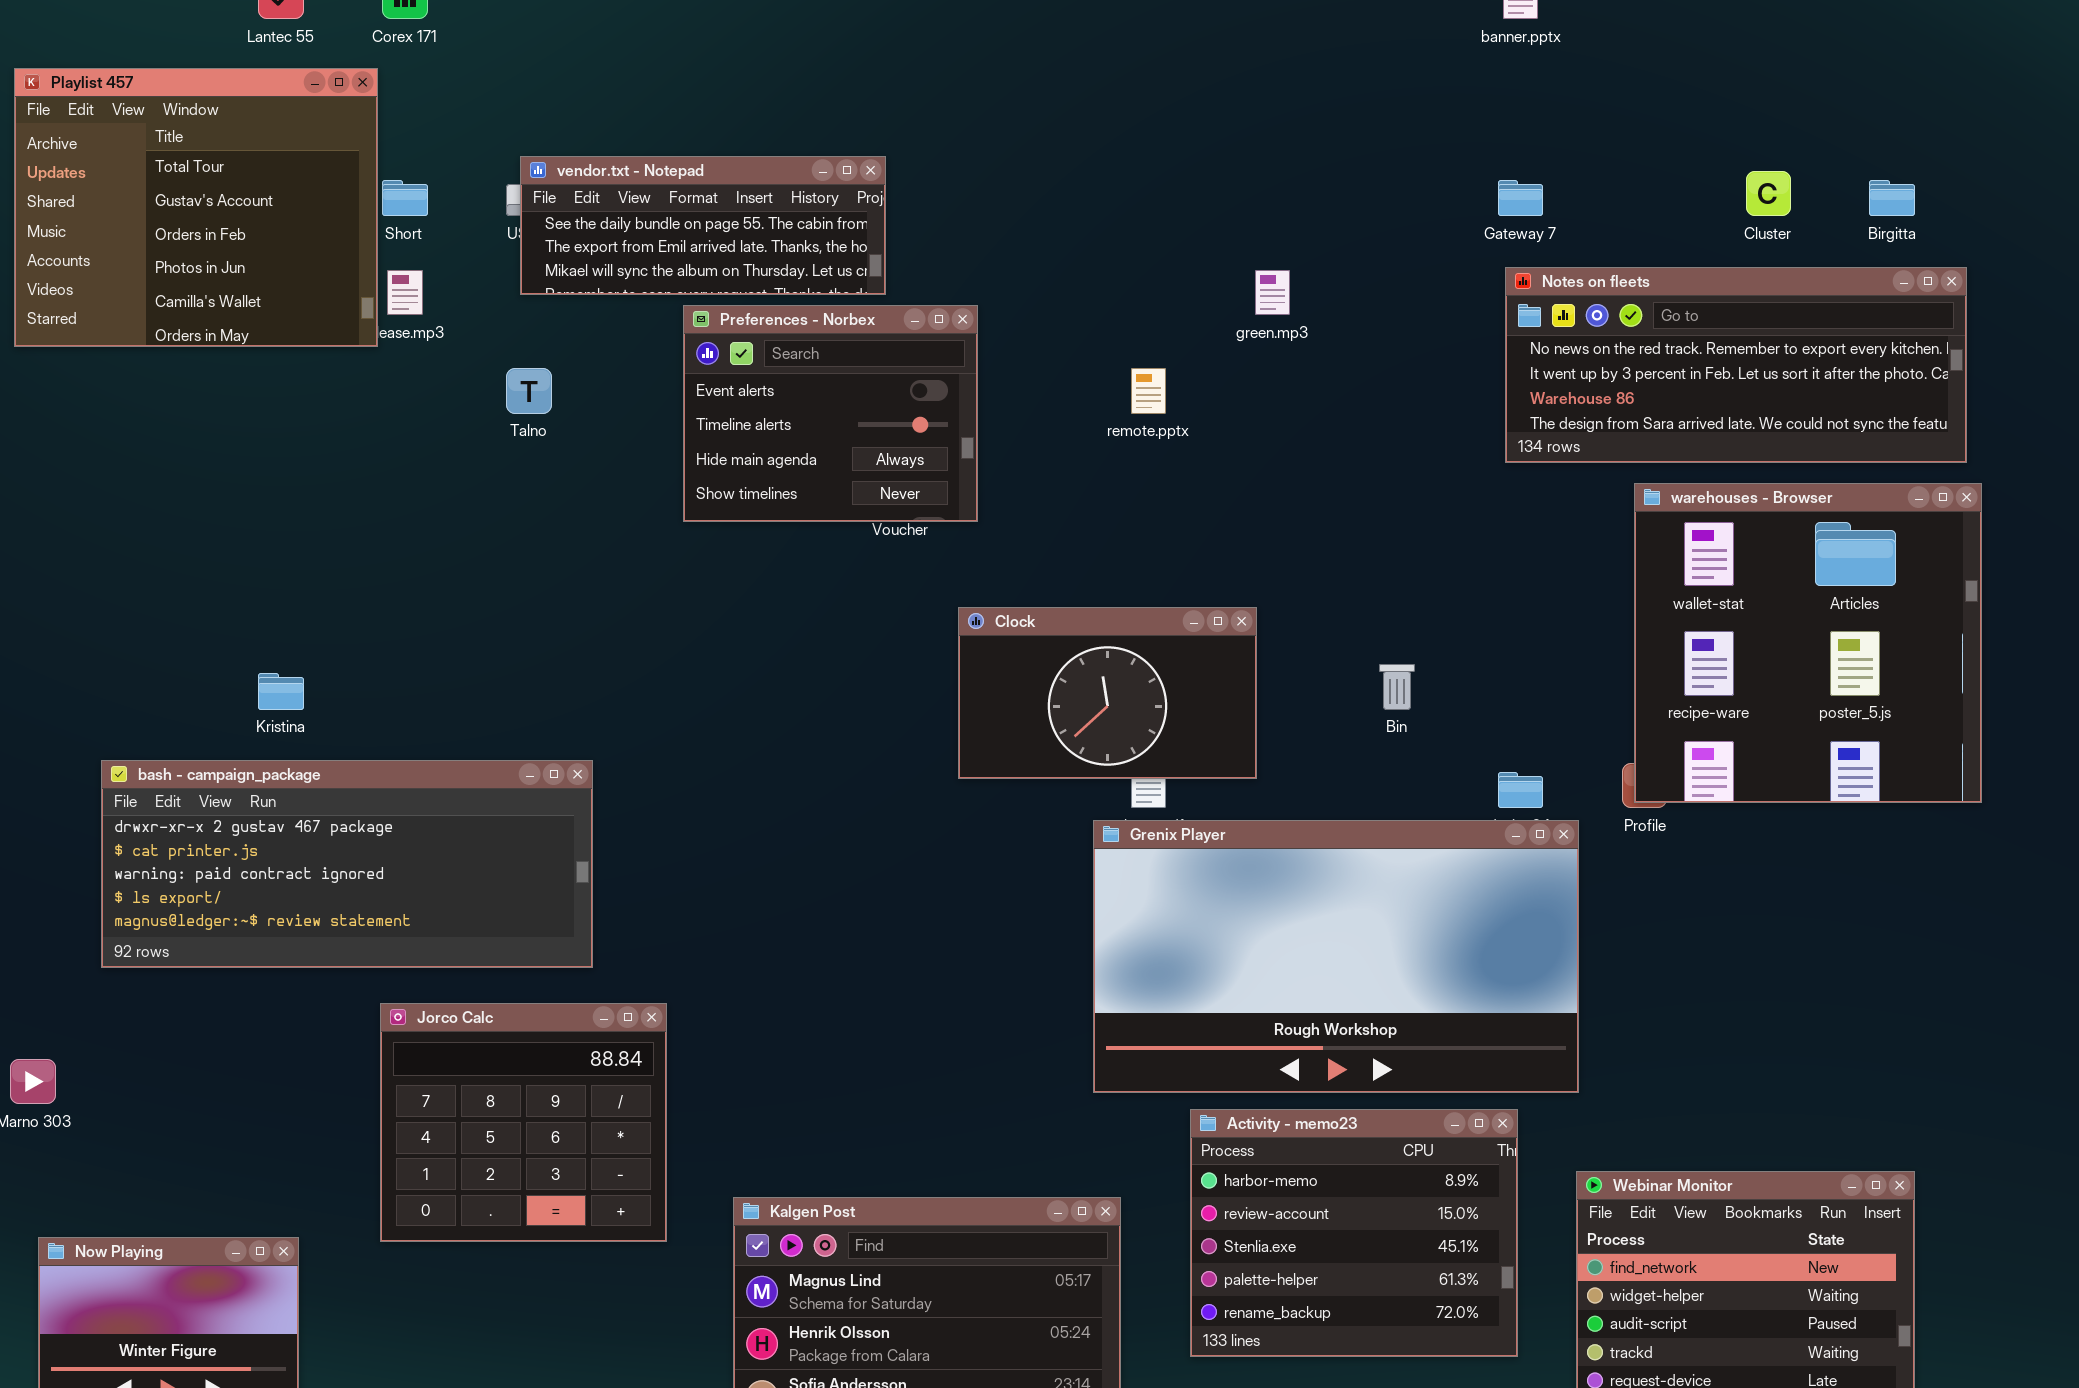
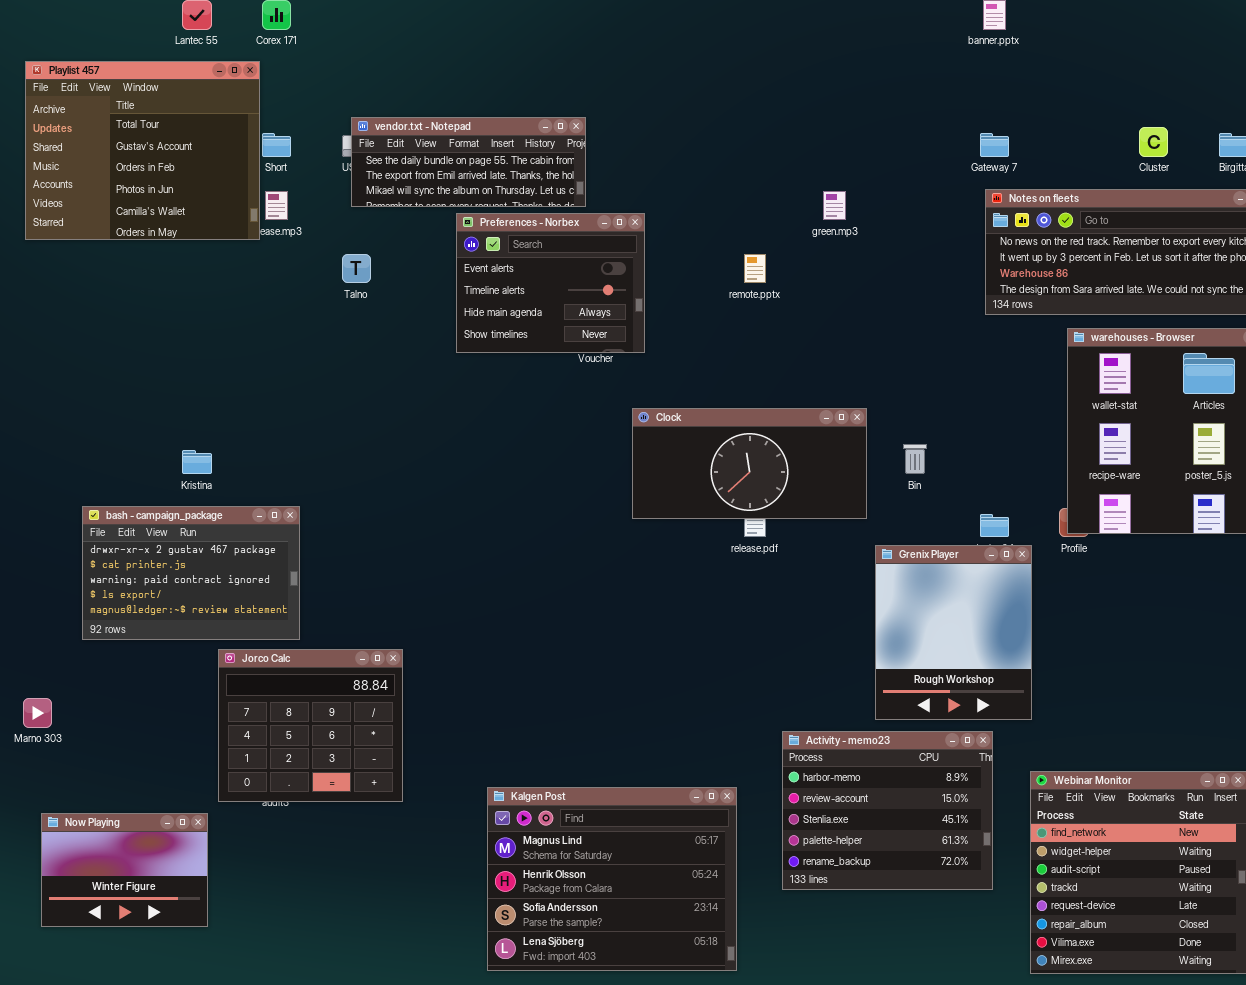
Clock: [958,607,1257,779] -> [632,408,867,519], resized
bash - campaign_package: [101,760,593,968] -> [82,506,300,640], resized
Grenix Player: [1093,820,1579,1093] -> [875,545,1032,720], resized
Jorco Calc: [380,1003,667,1242] -> [218,649,403,802], moved

